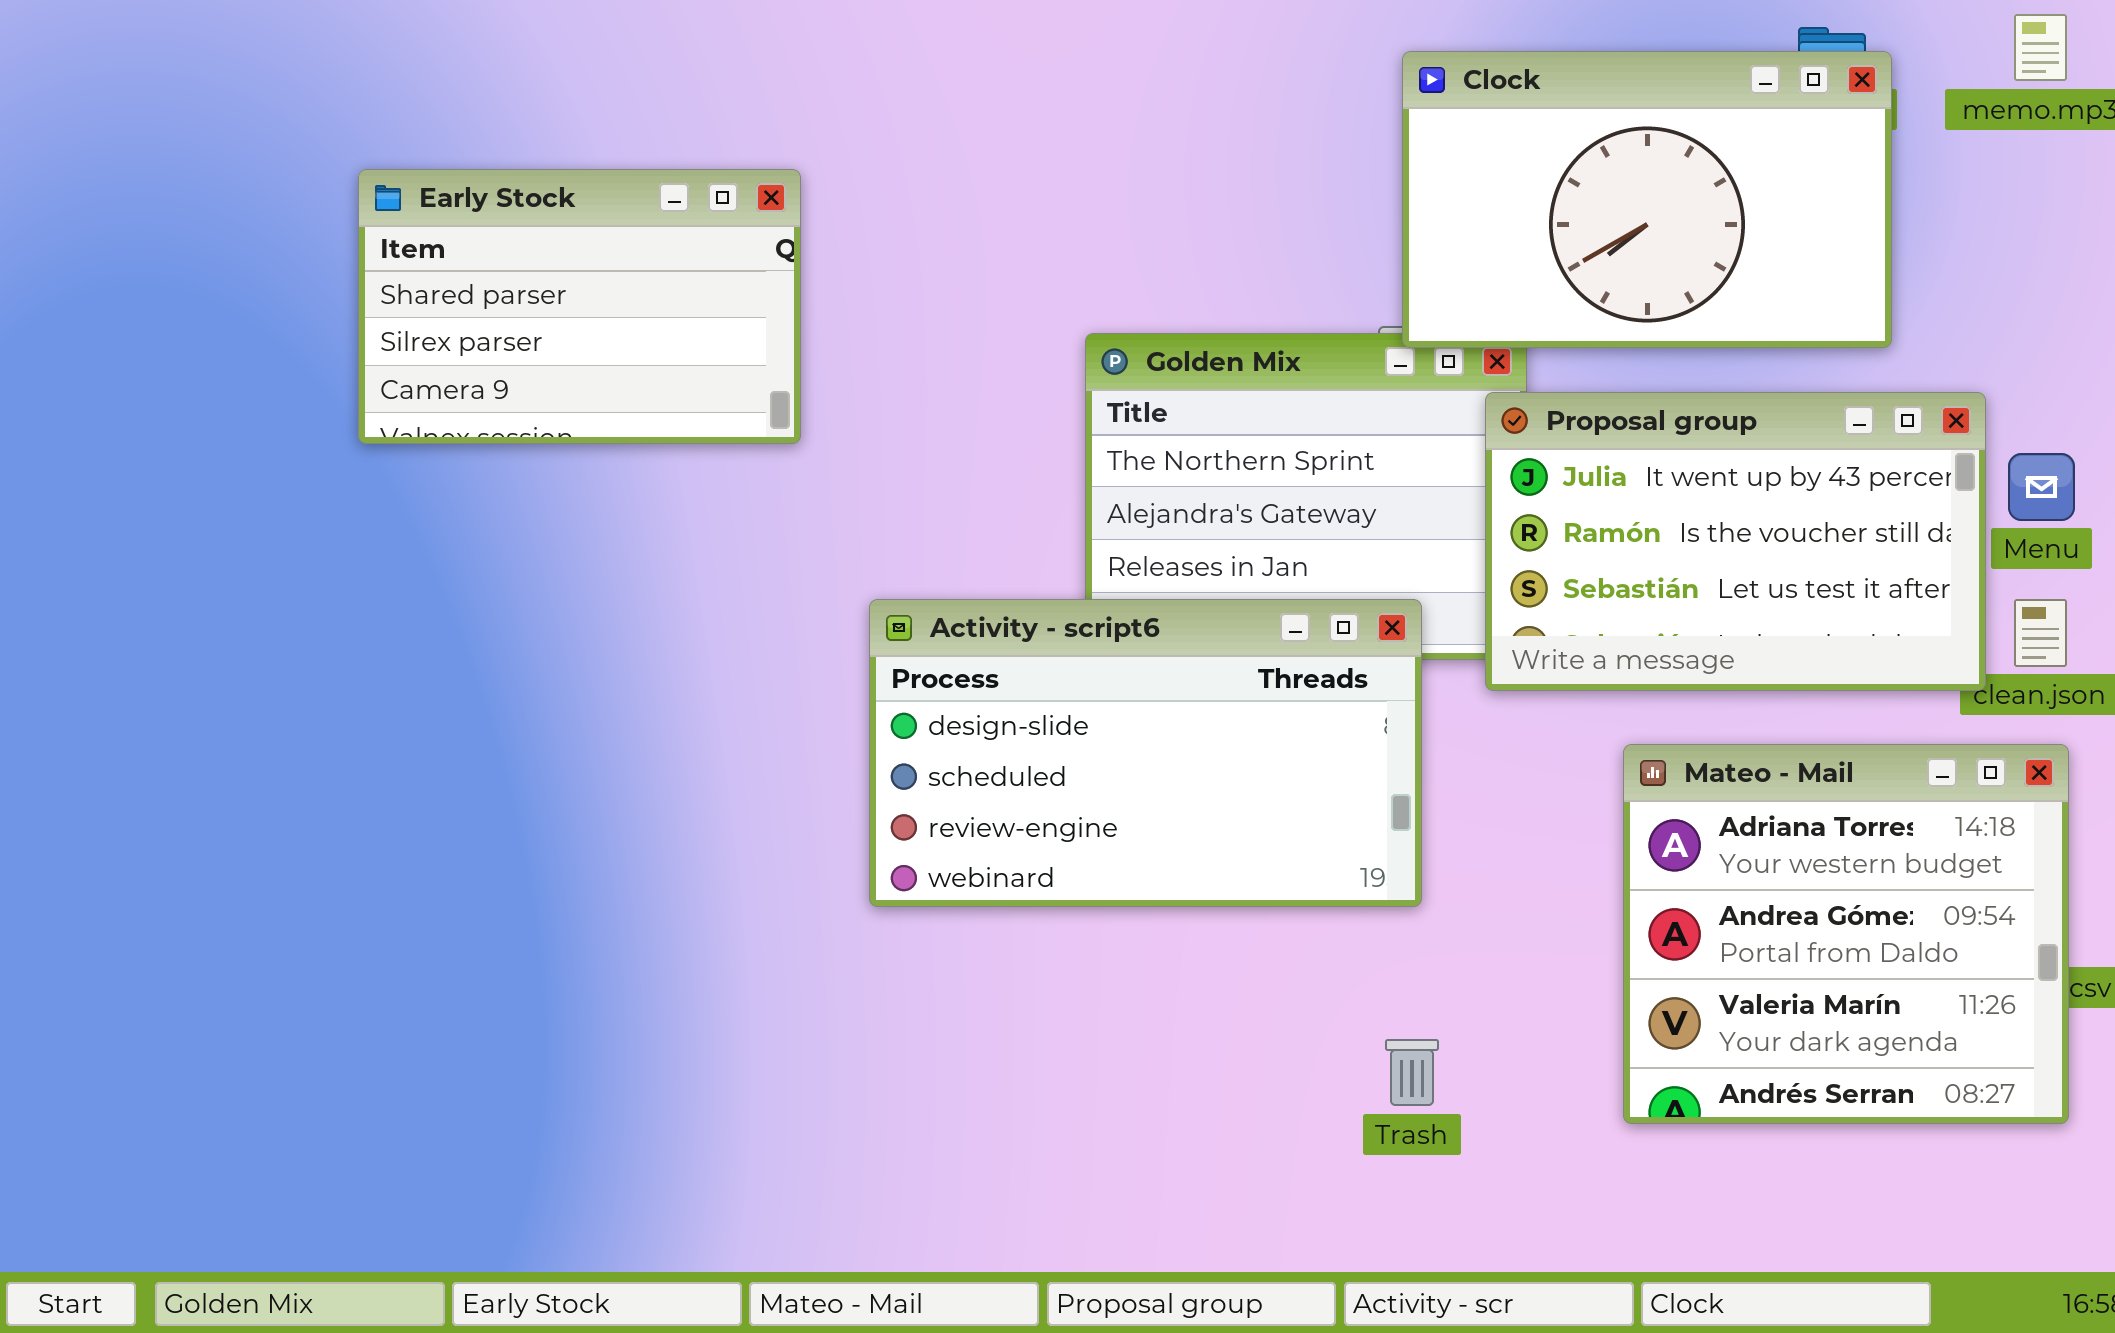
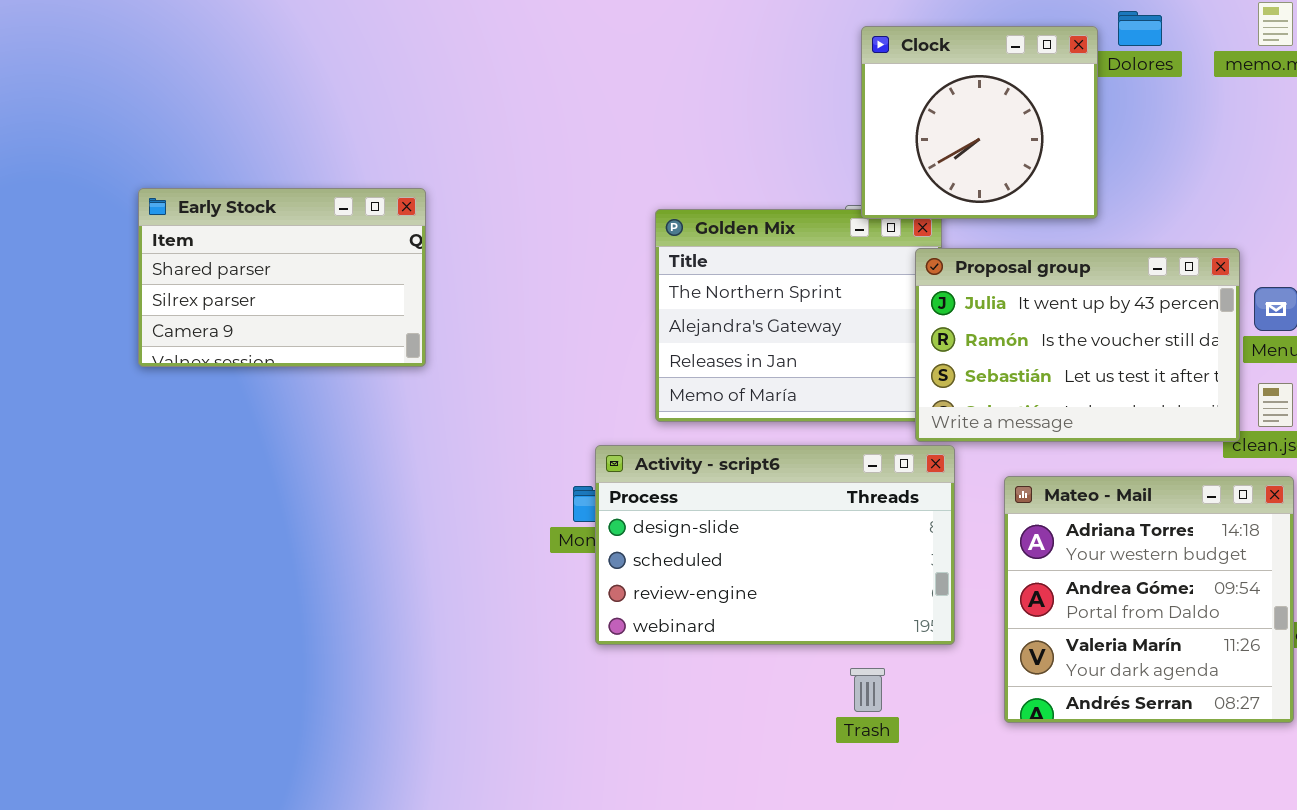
Clock: [1402,51,1892,348] -> [861,26,1098,219], resized
Early Stock: [358,169,801,444] -> [138,188,426,367], moved
Activity - script6: [869,599,1422,907] -> [595,445,955,645], moved

